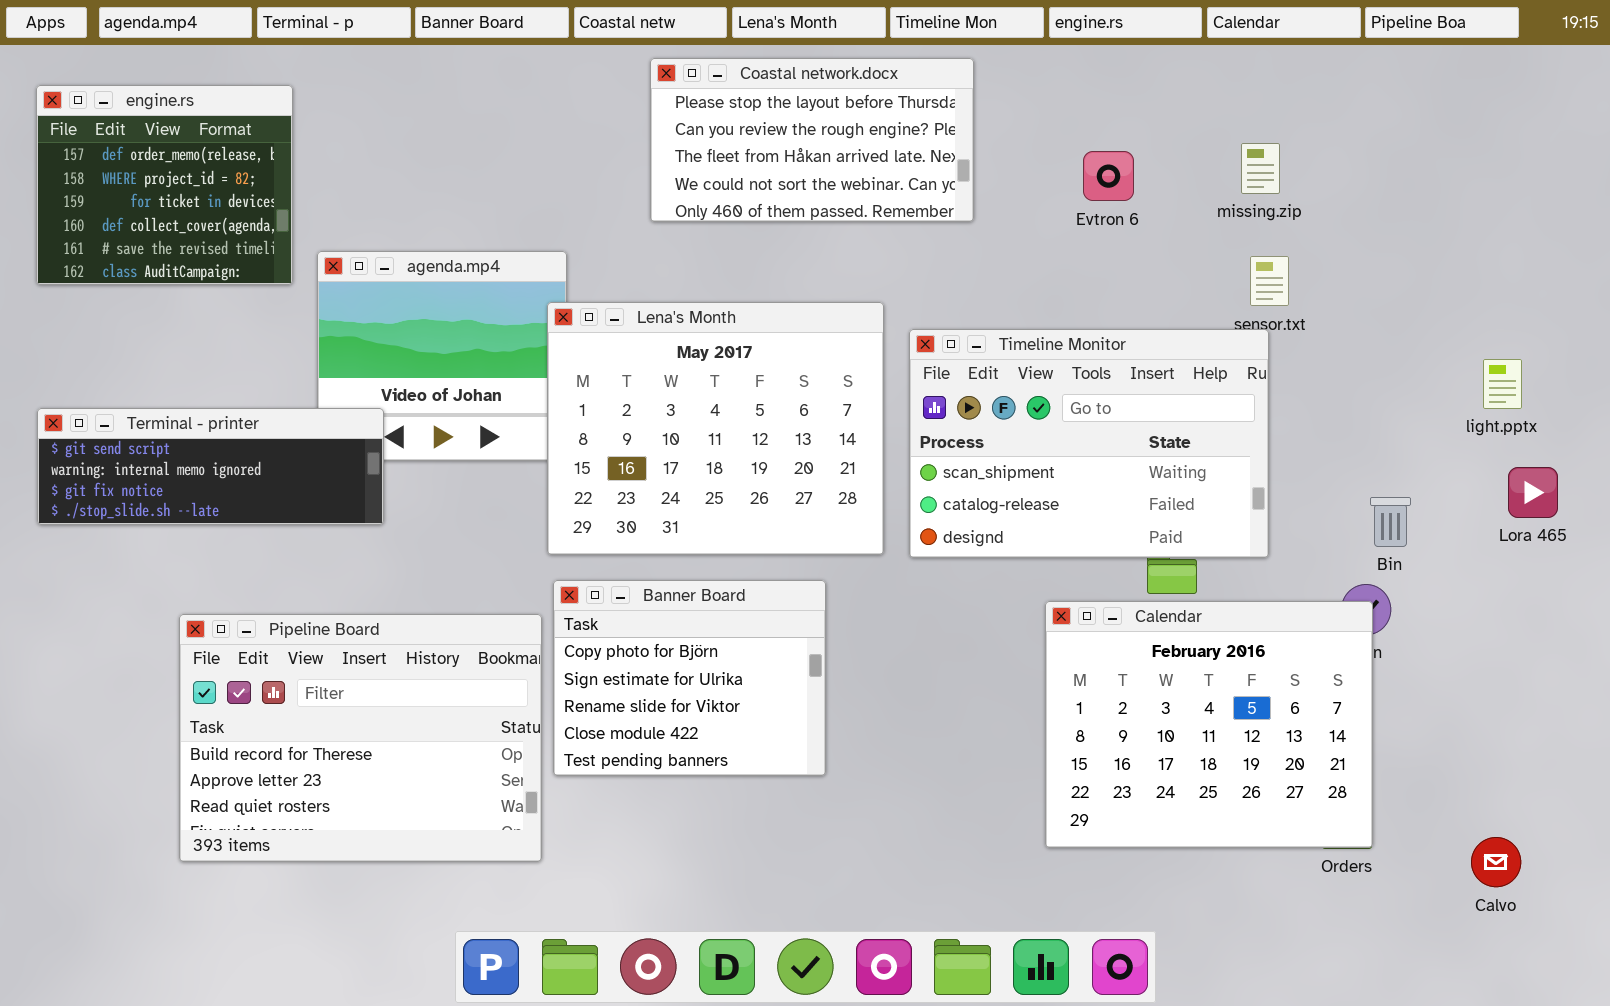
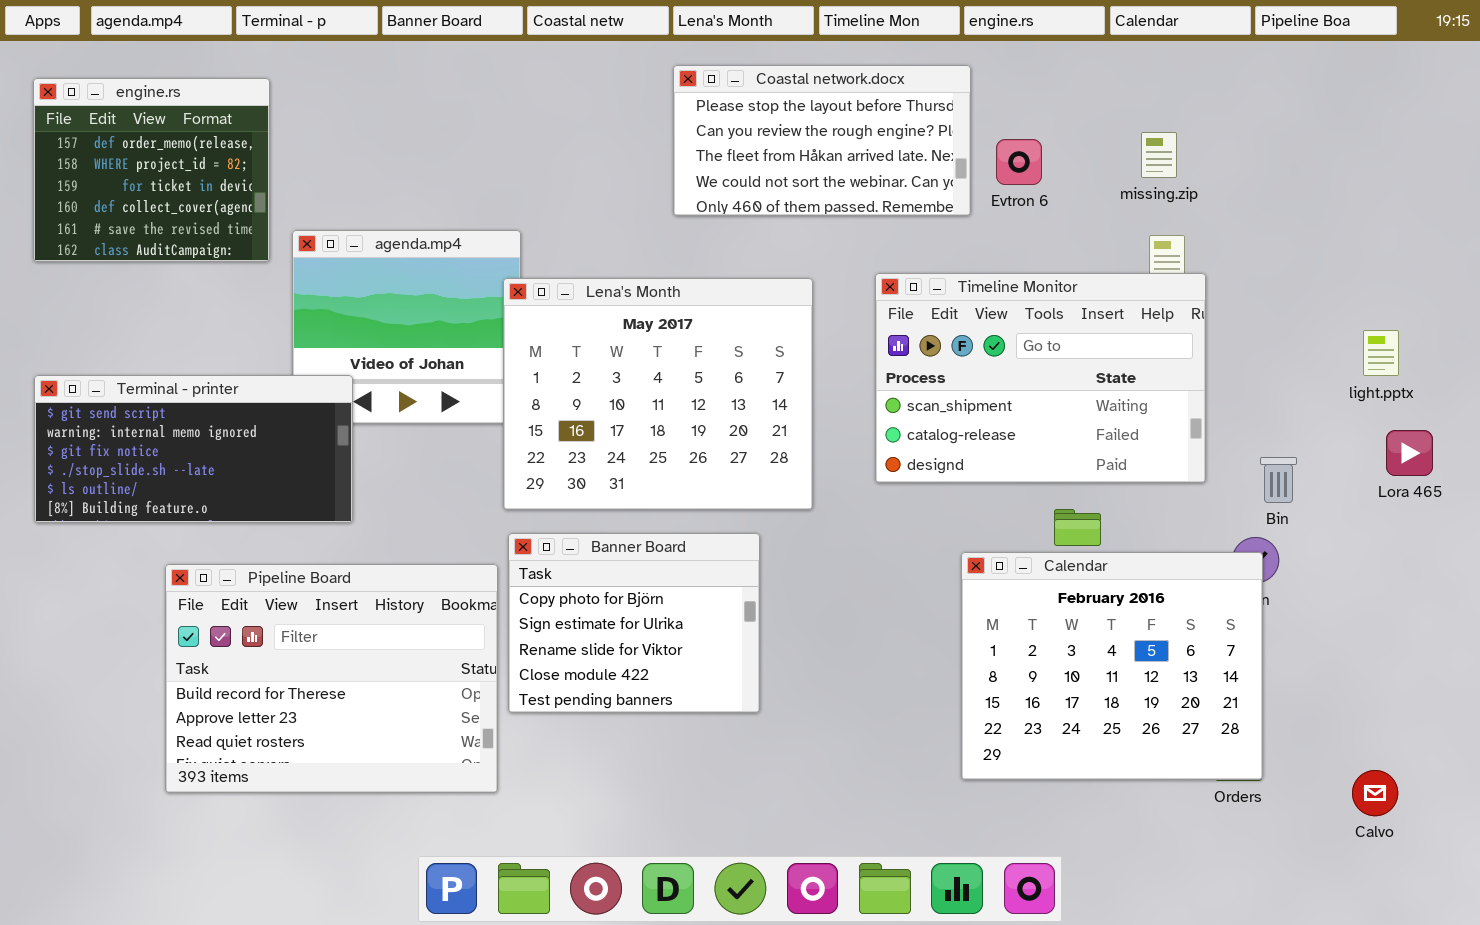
Coastal network.docx: [650,58,974,222] -> [673,65,971,216], moved
Timeline Monitor: [909,329,1269,558] -> [875,273,1206,483], moved
Terminal - printer: [37,408,384,525] -> [34,375,353,523], resized

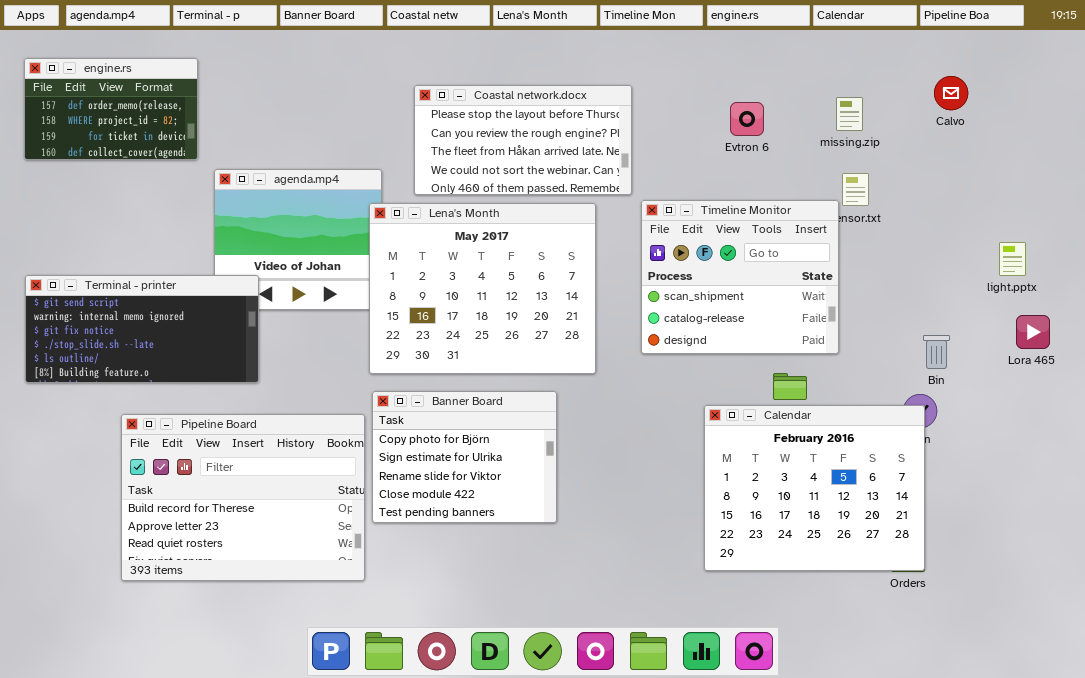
Coastal network.docx: [673,65,971,216] -> [414,85,632,195], moved
engine.rs: [33,78,270,262] -> [24,58,198,160], resized
Timeline Monitor: [875,273,1206,483] -> [641,200,839,354], resized
Calvo: [1352,770,1398,816] -> [934,76,968,110], moved

